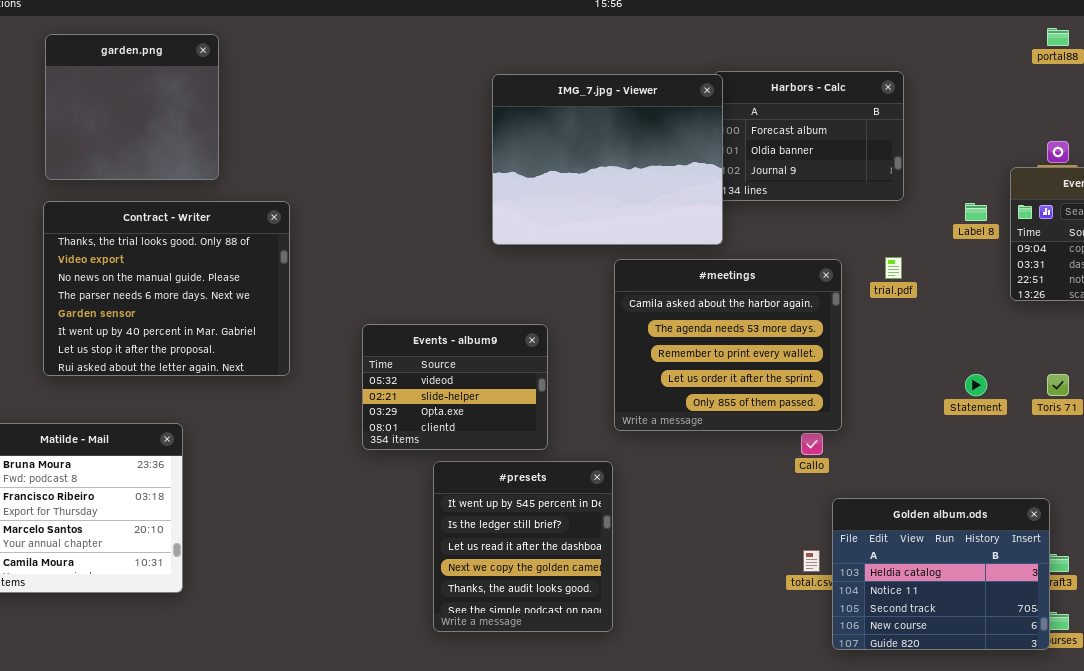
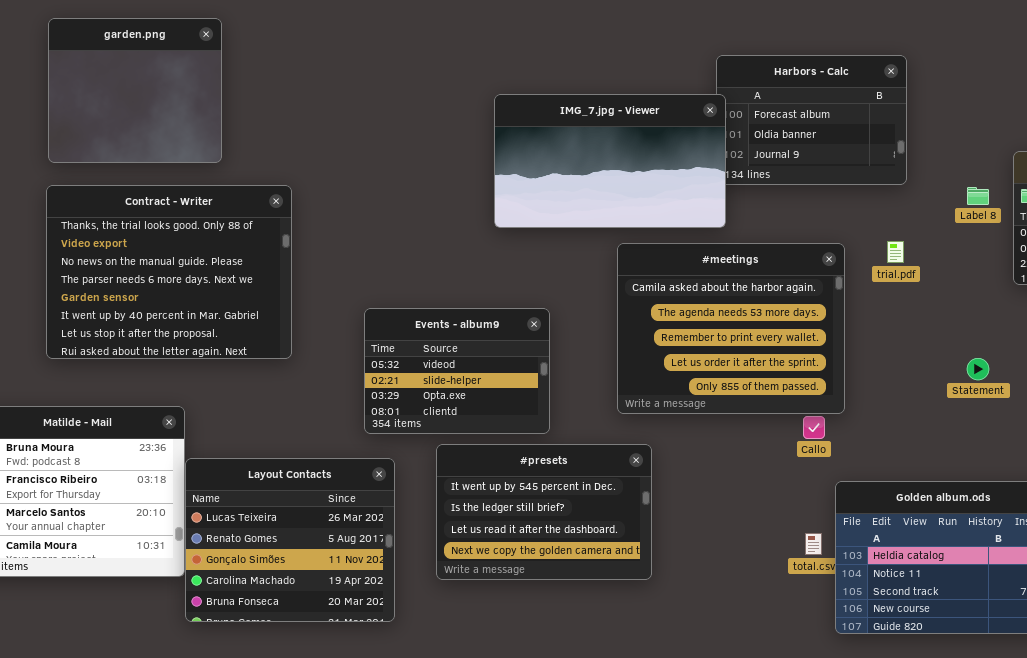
IMG_7.jpg - Viewer: [492,74,723,245] -> [494,94,726,228], resized
#presets: [433,461,613,632] -> [436,444,652,580], resized
Layout Contacts: none -> [185,458,395,622], opened

